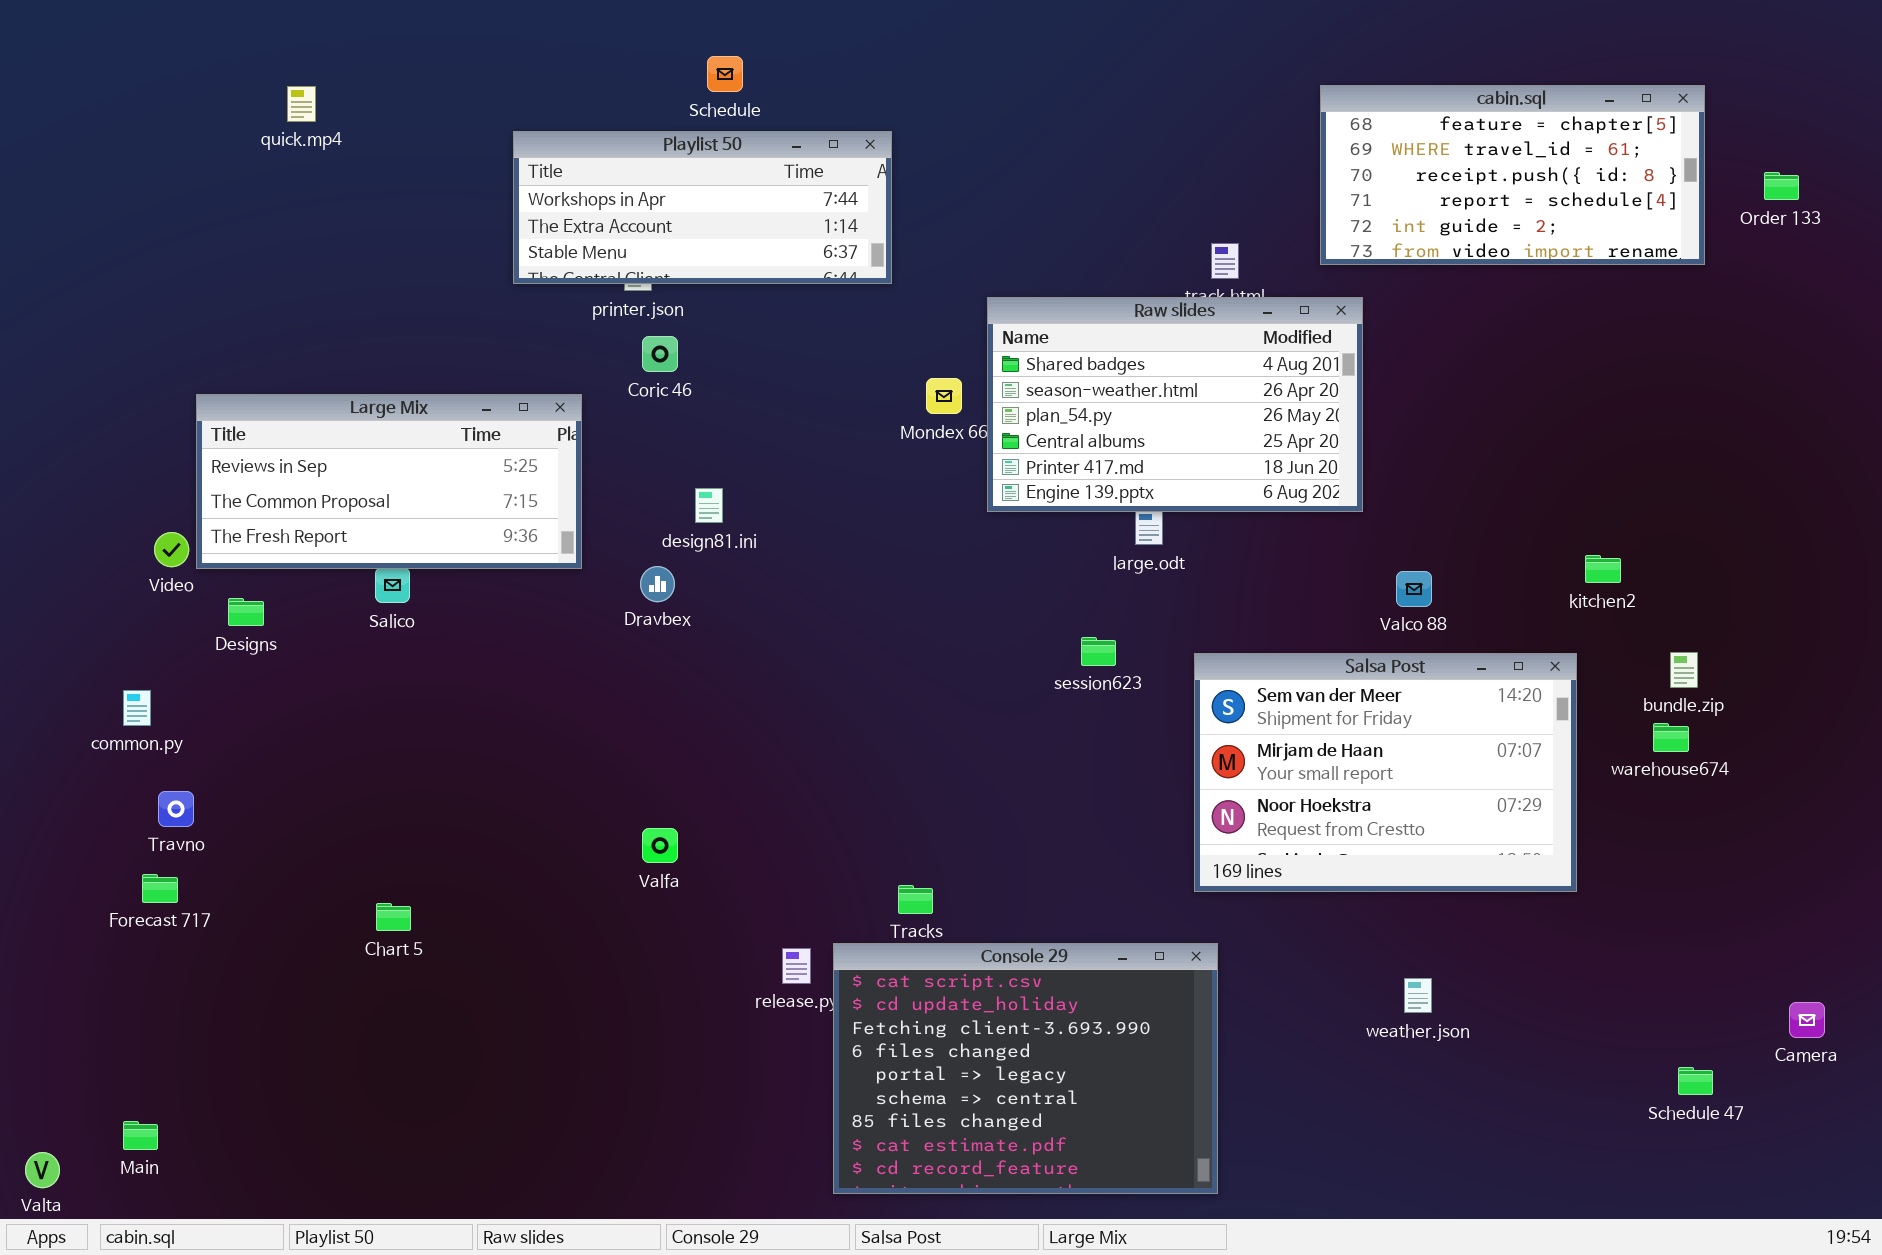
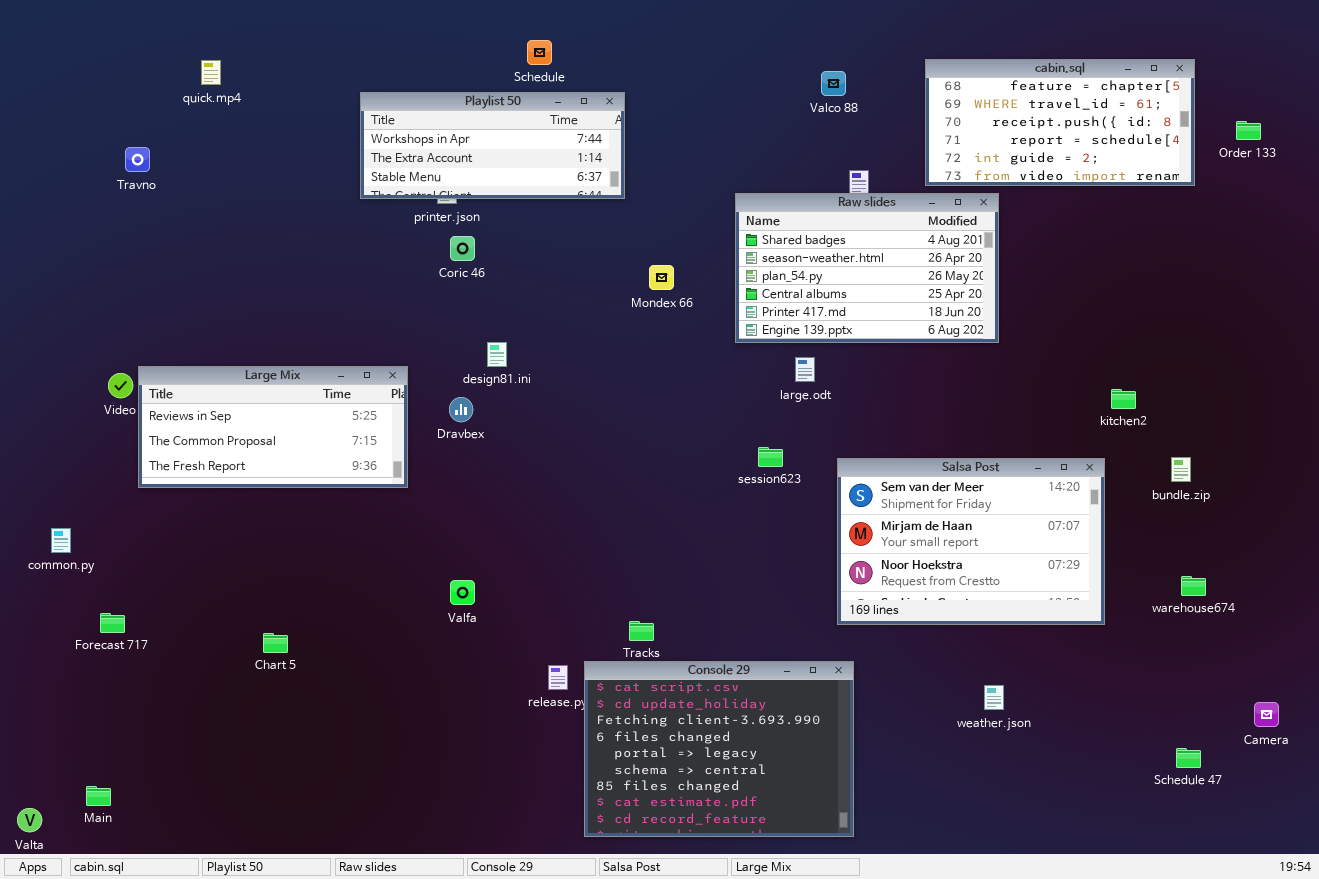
Schedule: [707,56,743,92] -> [527,40,552,65], moved
Raw slides: [987,297,1363,512] -> [735,193,999,343], moved
Large Mix: [196,394,582,569] -> [138,366,408,488], moved
Valco 88: [1396,571,1432,607] -> [821,71,846,96], moved
common.py: [123,690,151,726] -> [51,528,71,553], moved
warehouse674: [1653,723,1689,752] -> [1181,576,1206,596], moved
Travno: [158,791,194,827] -> [125,147,150,172], moved

